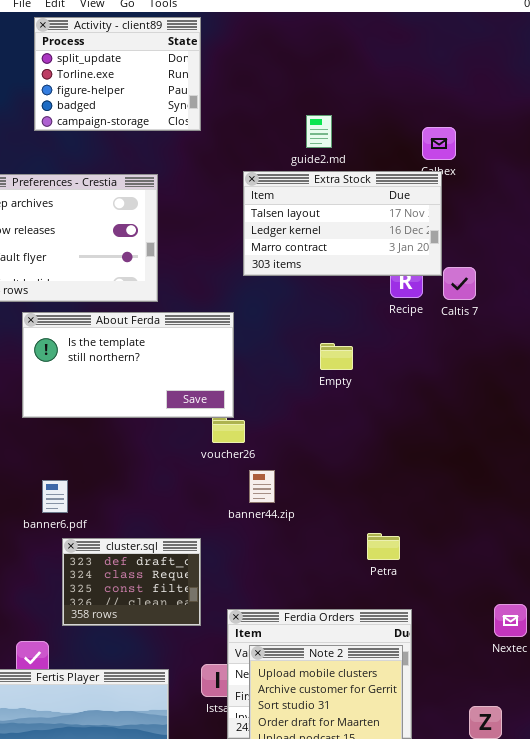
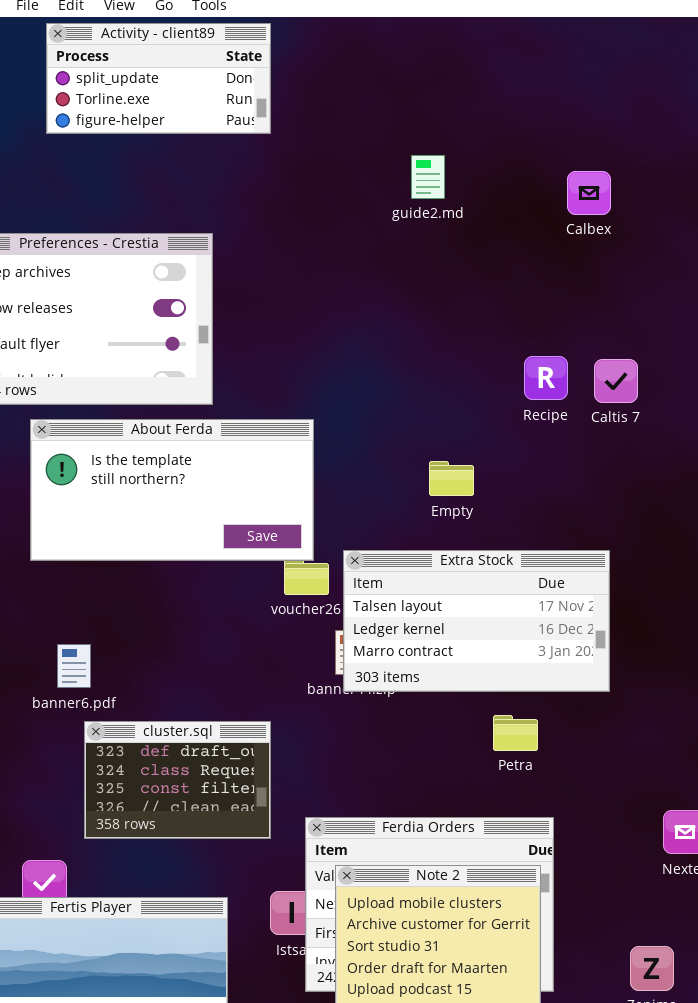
Activity - client89: [34,17,201,131] -> [46,23,271,134], resized
Extra Stock: [243,171,442,276] -> [343,550,610,692], moved

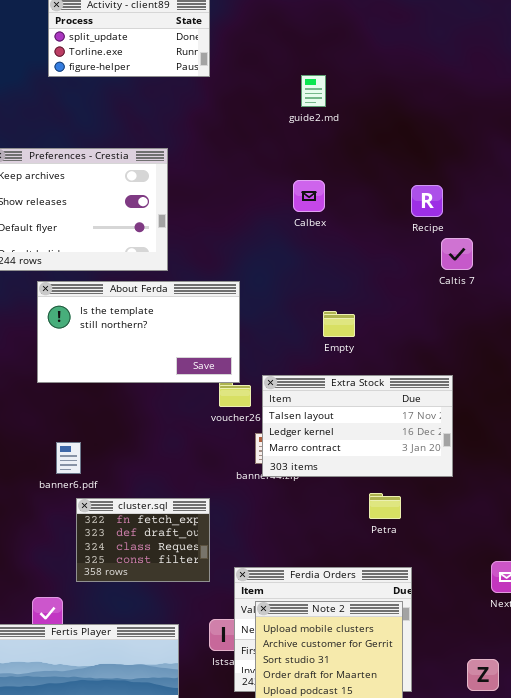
guide2.md: [411,155,445,199] -> [301,75,326,107], moved
Calbex: [567,171,611,215] -> [293,180,325,212], moved
Recipe: [524,356,568,400] -> [411,185,443,217], moved
cluster.sql: [84,721,271,839] -> [76,498,210,582], scrolled up 1 row

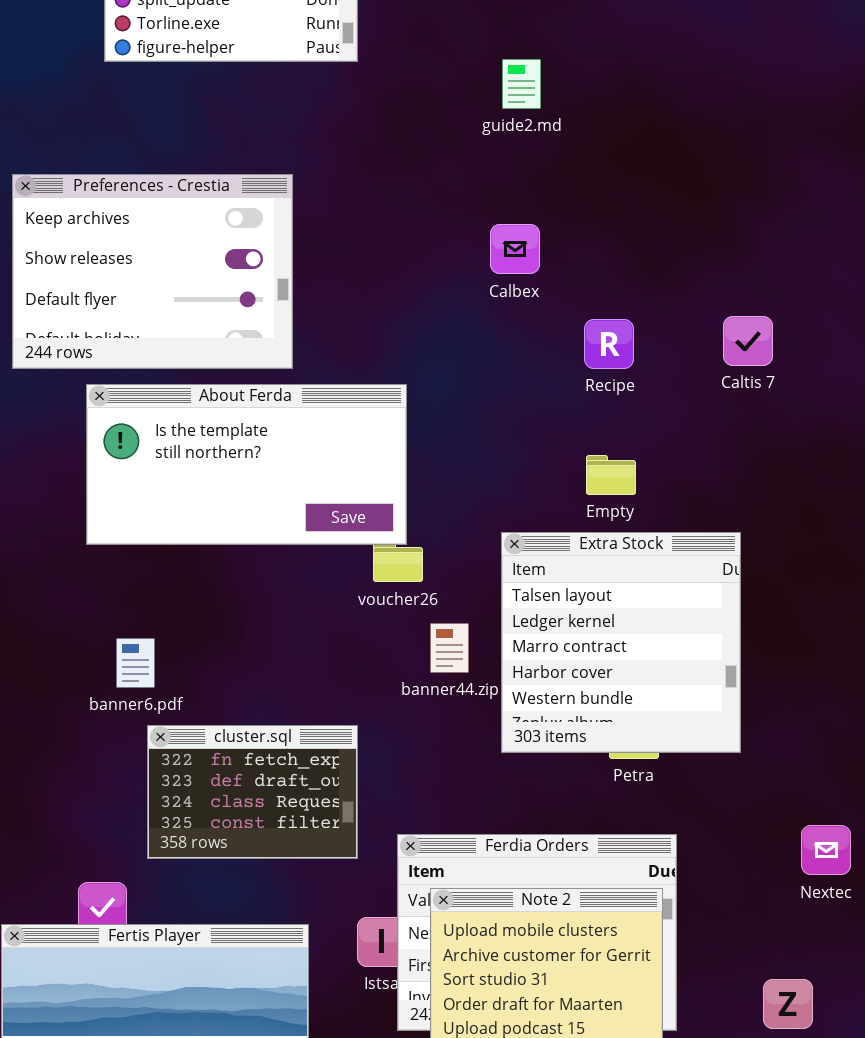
Recipe: [411,185,443,217] -> [584,319,634,369], moved
Empty: [323,311,355,337] -> [586,455,636,495], moved
Extra Stock: [262,375,453,477] -> [501,532,741,753], resized

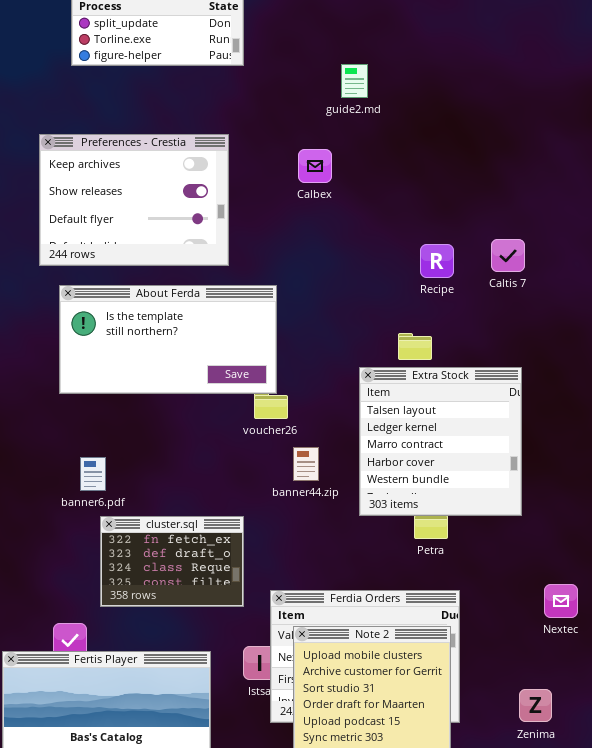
Preferences - Crestia: [12,174,293,369] -> [39,134,229,266], moved
Calbex: [490,224,540,274] -> [298,149,332,183], moved
Recipe: [584,319,634,369] -> [420,244,454,278], moved
Extra Stock: [501,532,741,753] -> [359,367,522,516], moved

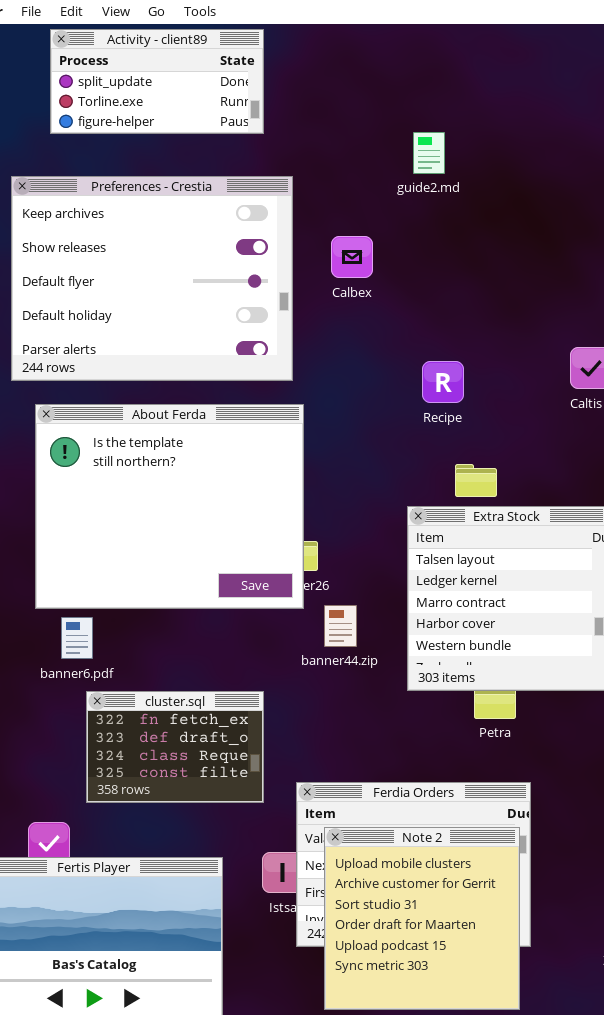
guide2.md: [341,64,368,98] -> [413,132,445,174], moved
Preferences - Crestia: [39,134,229,266] -> [11,176,293,381], resized
Recipe: [420,244,454,278] -> [422,361,464,403], moved
About Ferda: [59,285,277,394] -> [35,404,304,609], resized

